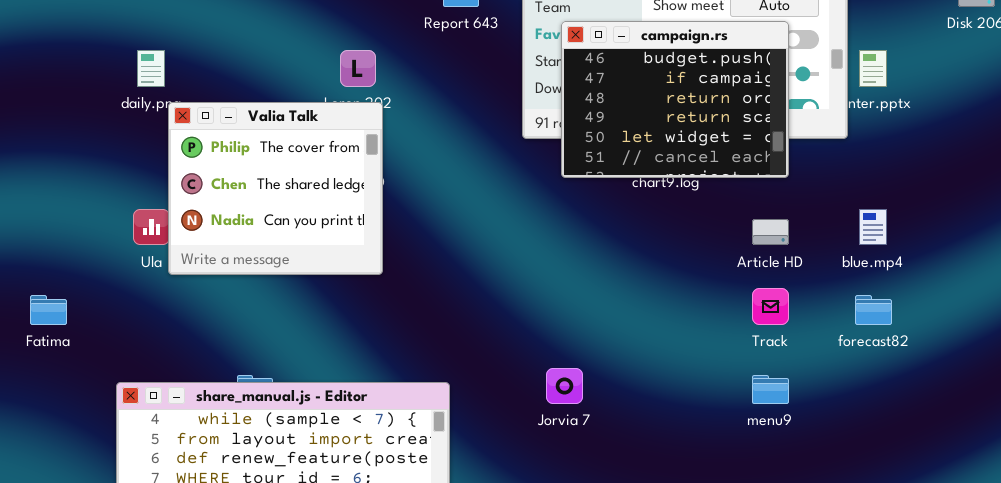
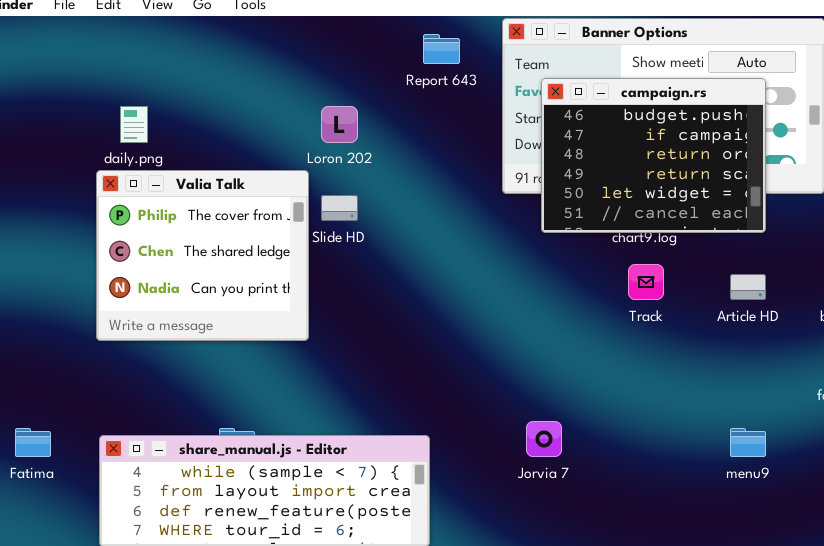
Valia Talk: [168,102,383,275] -> [96,170,309,341], moved
Track: [752,288,789,325] -> [628,264,664,300], moved
Fatima: [30,295,67,325] -> [15,428,51,457], moved

